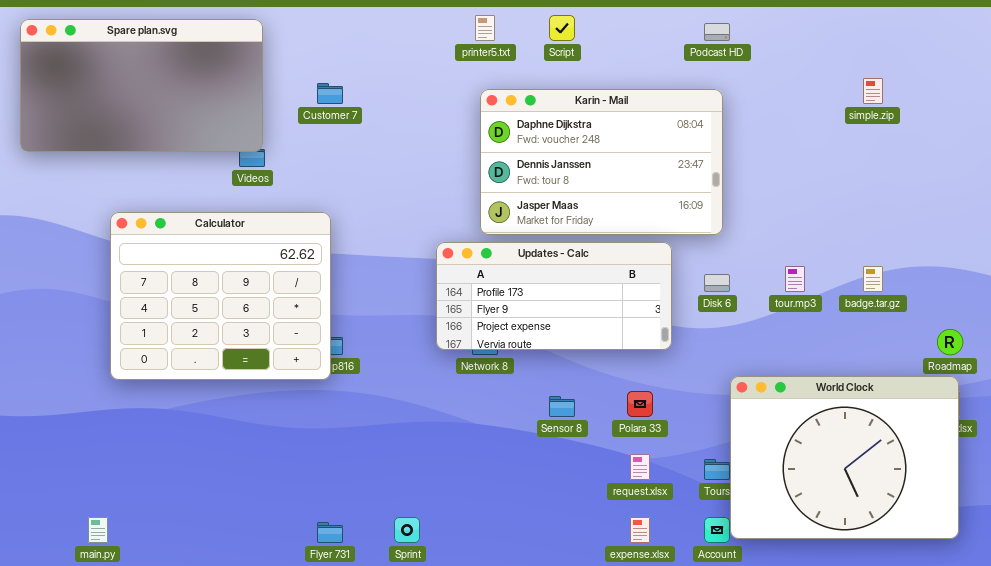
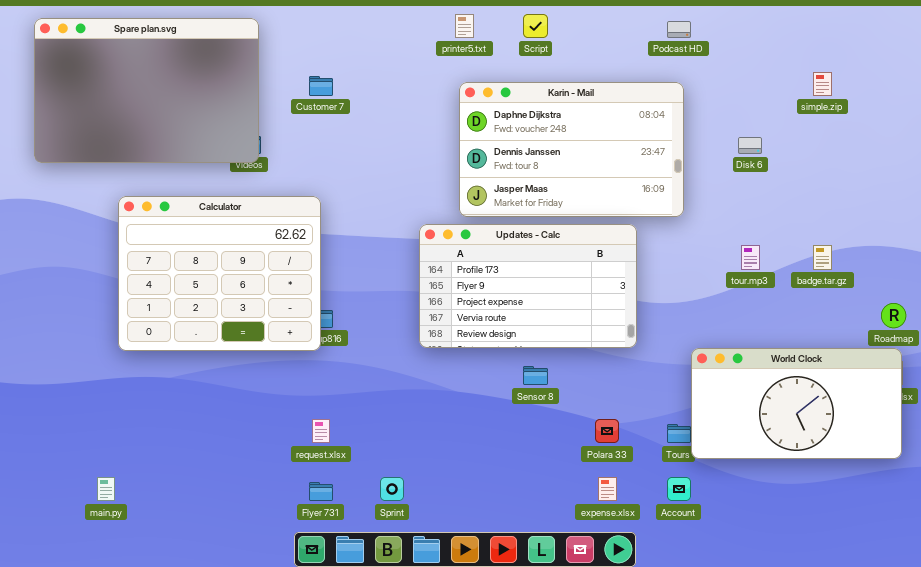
Spare plan.svg: [20,19,263,152] -> [34,18,259,163], resized
Updates - Calc: [436,242,672,350] -> [419,224,637,348], resized
Disk 6: [704,274,730,292] -> [738,137,762,154], moved
World Clock: [730,376,959,539] -> [691,348,902,459], resized
Polara 33: [627,391,653,417] -> [595,419,619,443], moved
request.xlsx: [630,454,650,480] -> [312,419,330,443], moved

